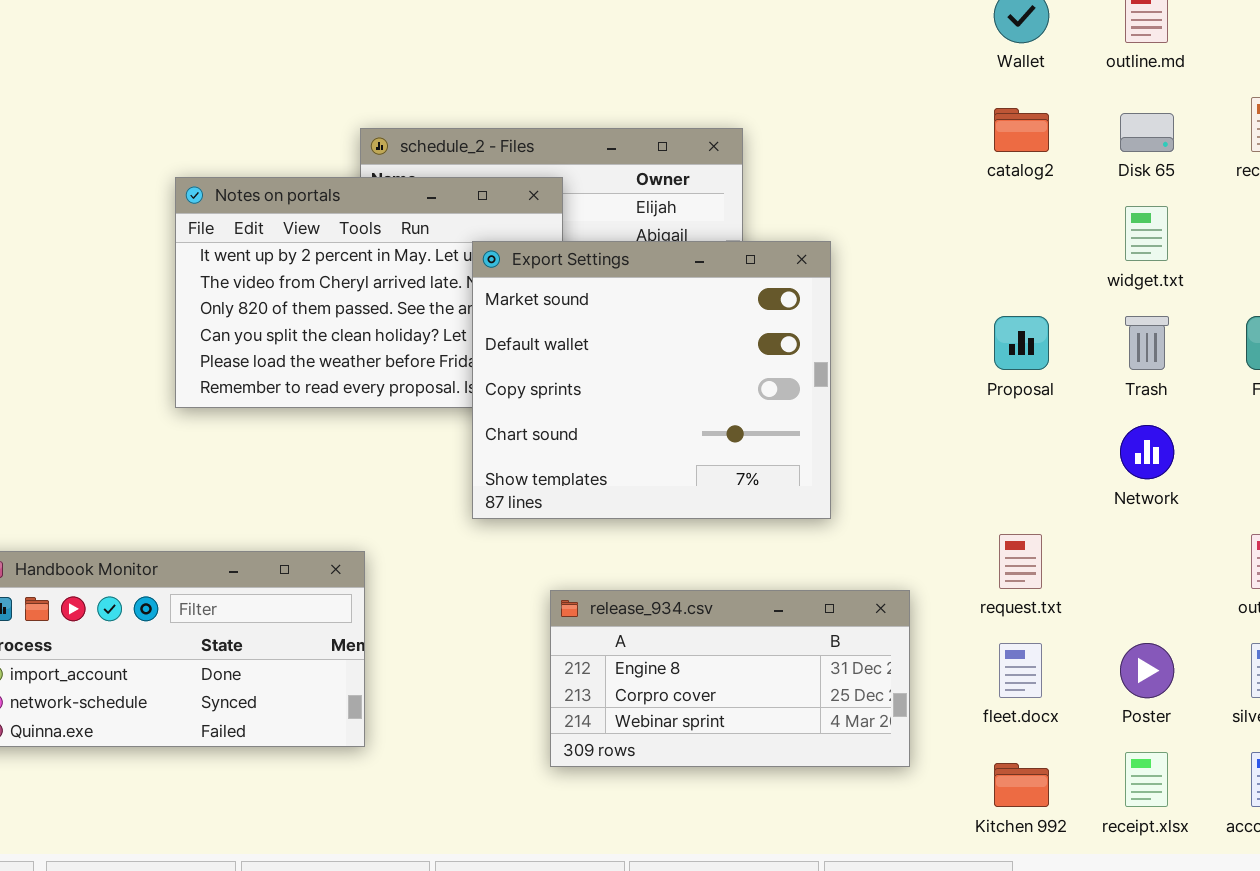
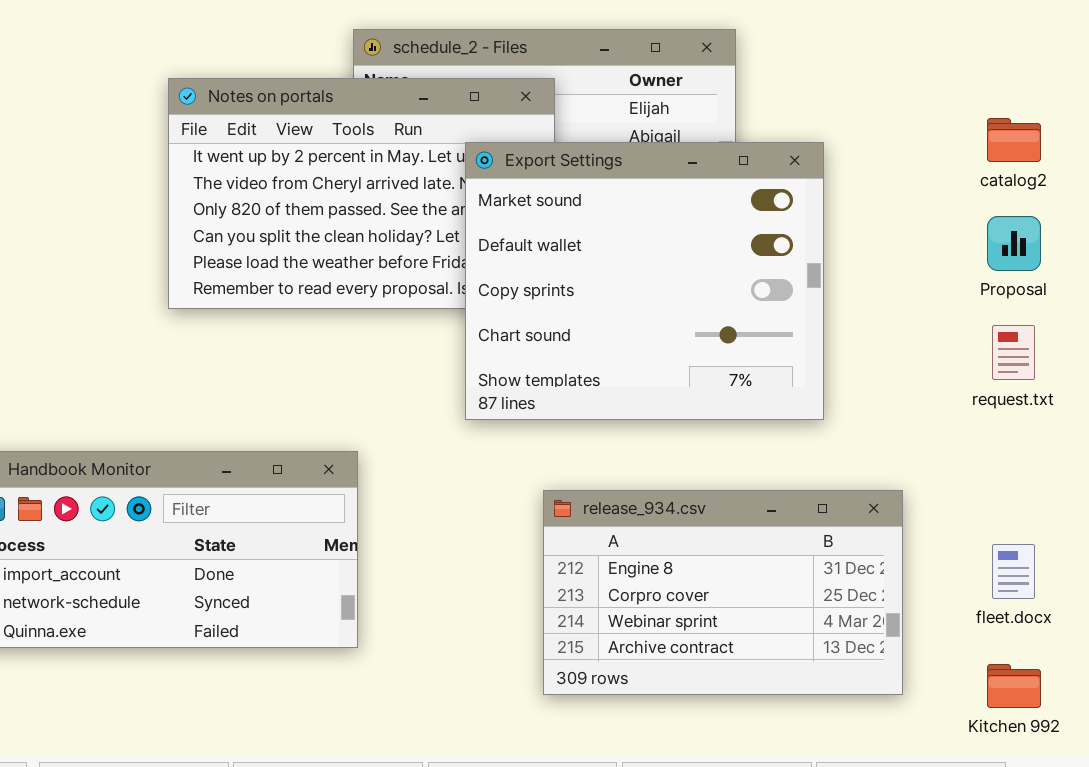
catalog2: [994,108,1049,152] -> [987,118,1041,162], moved
request.txt: [999,534,1042,589] -> [992,325,1035,380], moved
release_934.csv: [550,590,910,767] -> [543,490,903,695], resized

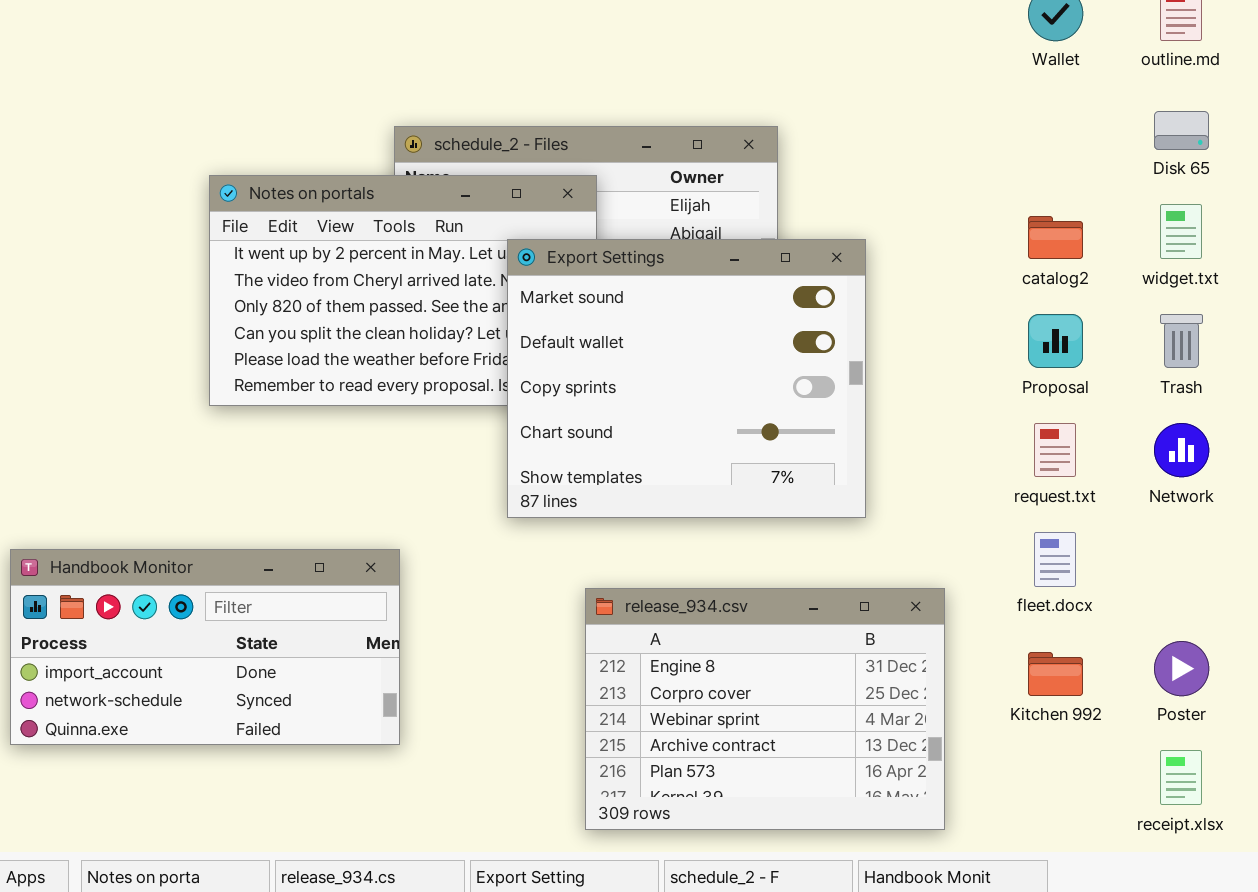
release_934.csv: [543,490,903,695] -> [585,588,945,830], resized
fleet.docx: [992,544,1035,599] -> [1034,532,1076,587], moved
Kitchen 992: [987,664,1041,708] -> [1028,652,1083,696], moved

